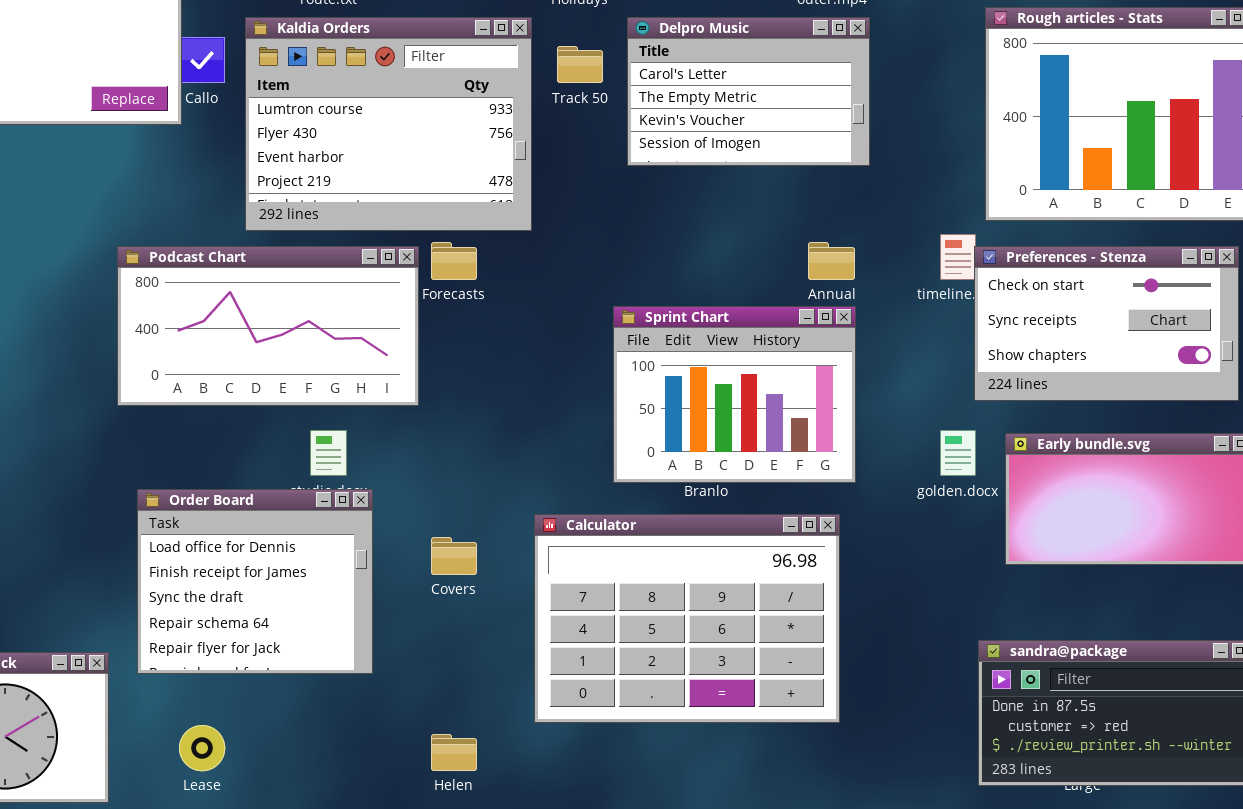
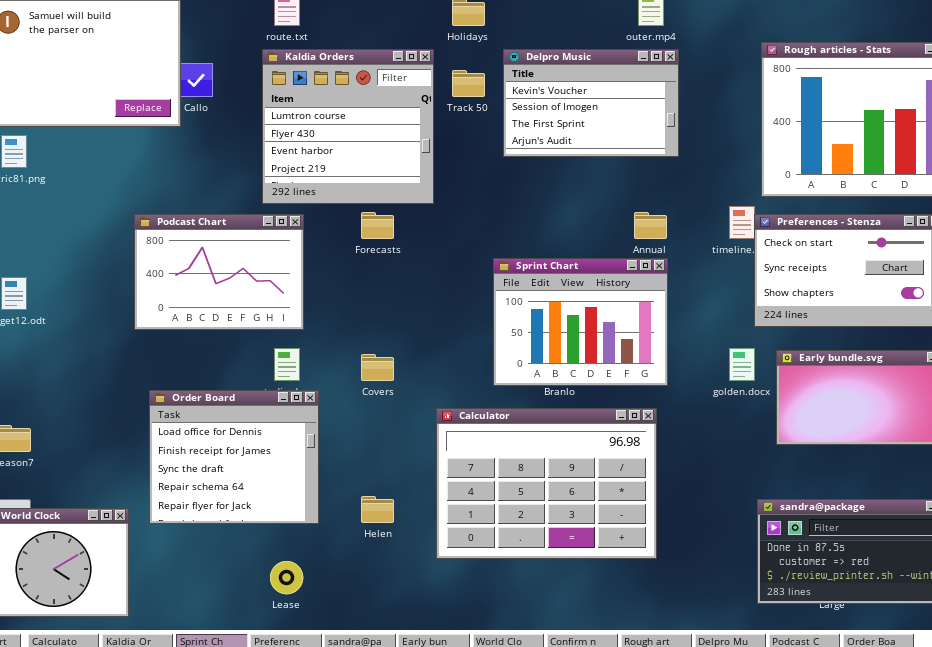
Kaldia Orders: [245,17,532,231] -> [262,49,434,204], resized
Delpro Music: [627,17,870,166] -> [503,49,679,157], scrolled down 2 rows
Podcast Chart: [117,246,419,406] -> [134,214,304,330], resized
Covers: [431,537,477,575] -> [361,354,394,381], moved
Lease: [179,725,225,771] -> [270,561,303,594], moved
Helen: [431,734,477,771] -> [361,496,394,523], moved

